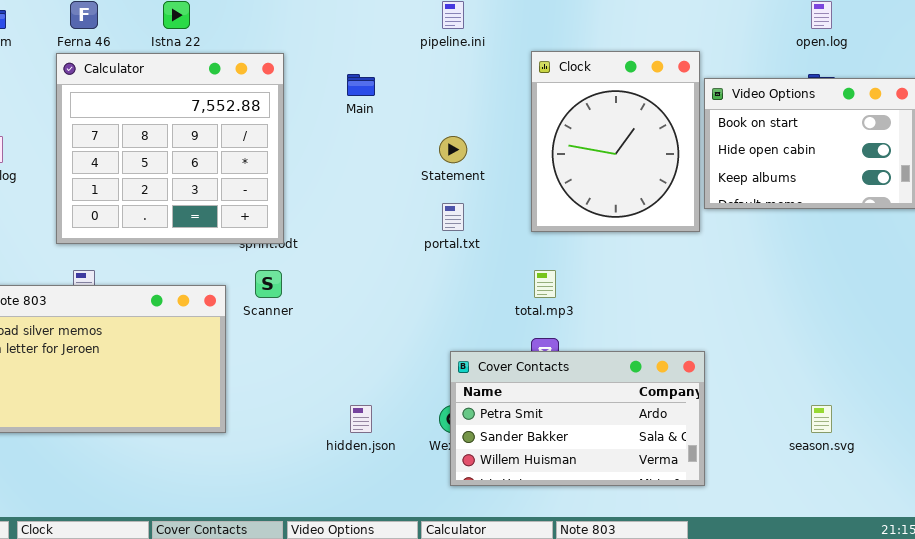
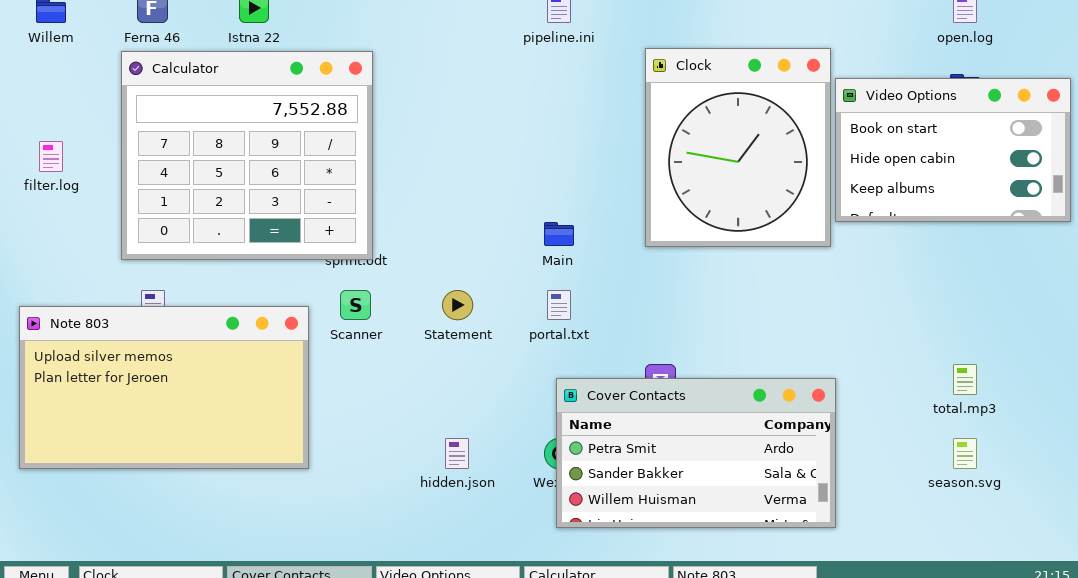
Main: [347,74,375,96] -> [544,222,574,246], moved
Statement: [439,136,467,163] -> [442,290,473,320], moved
portal.txt: [442,203,464,231] -> [547,290,571,320], moved
total.mp3: [534,270,556,298] -> [953,364,977,395], moved

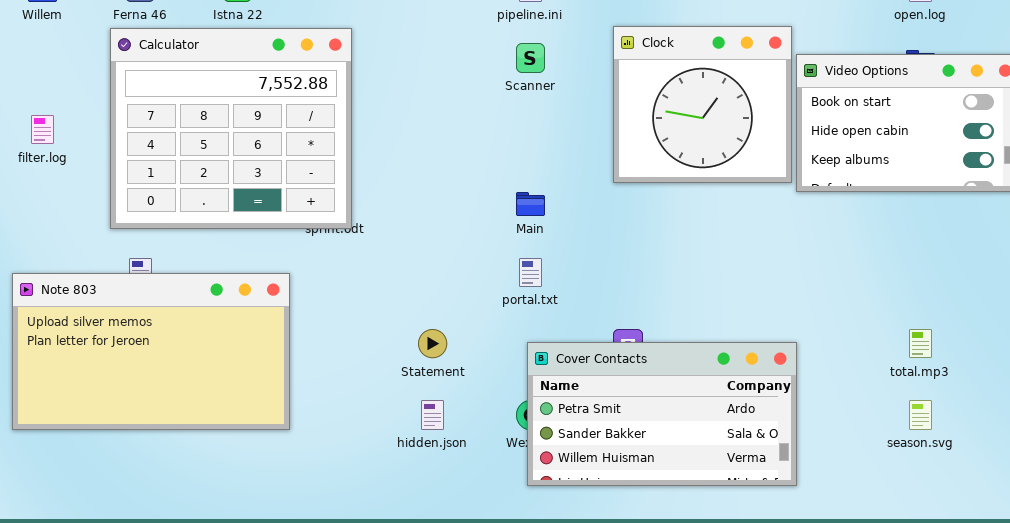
Clock: [645,48,831,247] -> [613,26,792,183], resized
Scanner: [340,290,371,320] -> [516,43,545,73], moved
Statement: [442,290,473,320] -> [418,329,447,358], moved

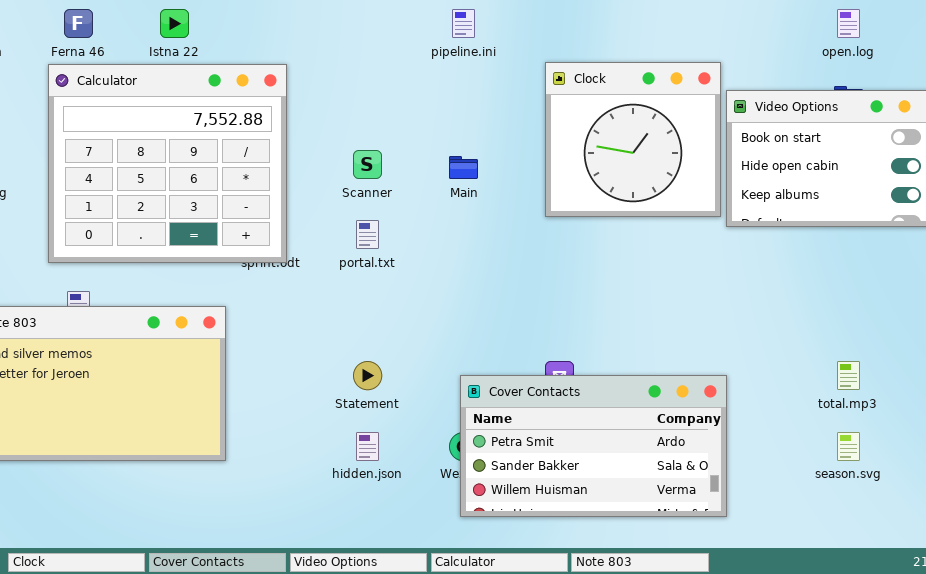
Scanner: [516,43,545,73] -> [353,150,382,179], moved
Main: [516,192,545,216] -> [449,156,478,179], moved
portal.txt: [519,258,542,287] -> [356,220,379,249], moved

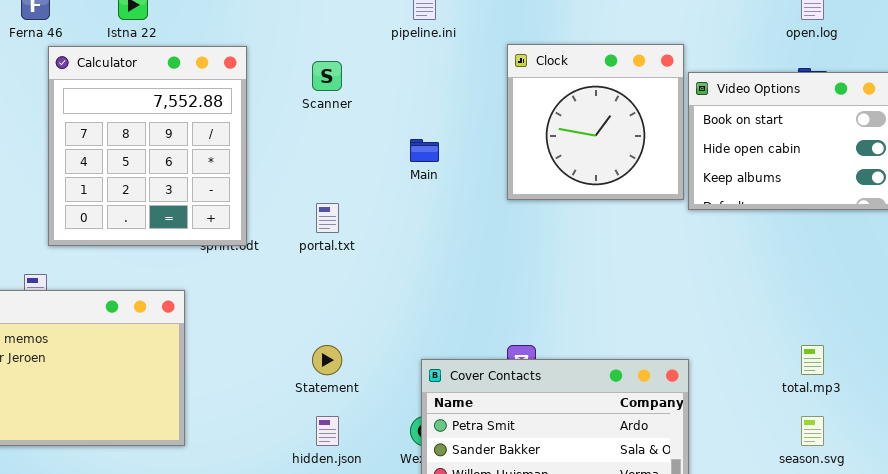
Calculator: [48,64,287,263] -> [48,46,247,246], resized
Scanner: [353,150,382,179] -> [312,61,342,91], moved

